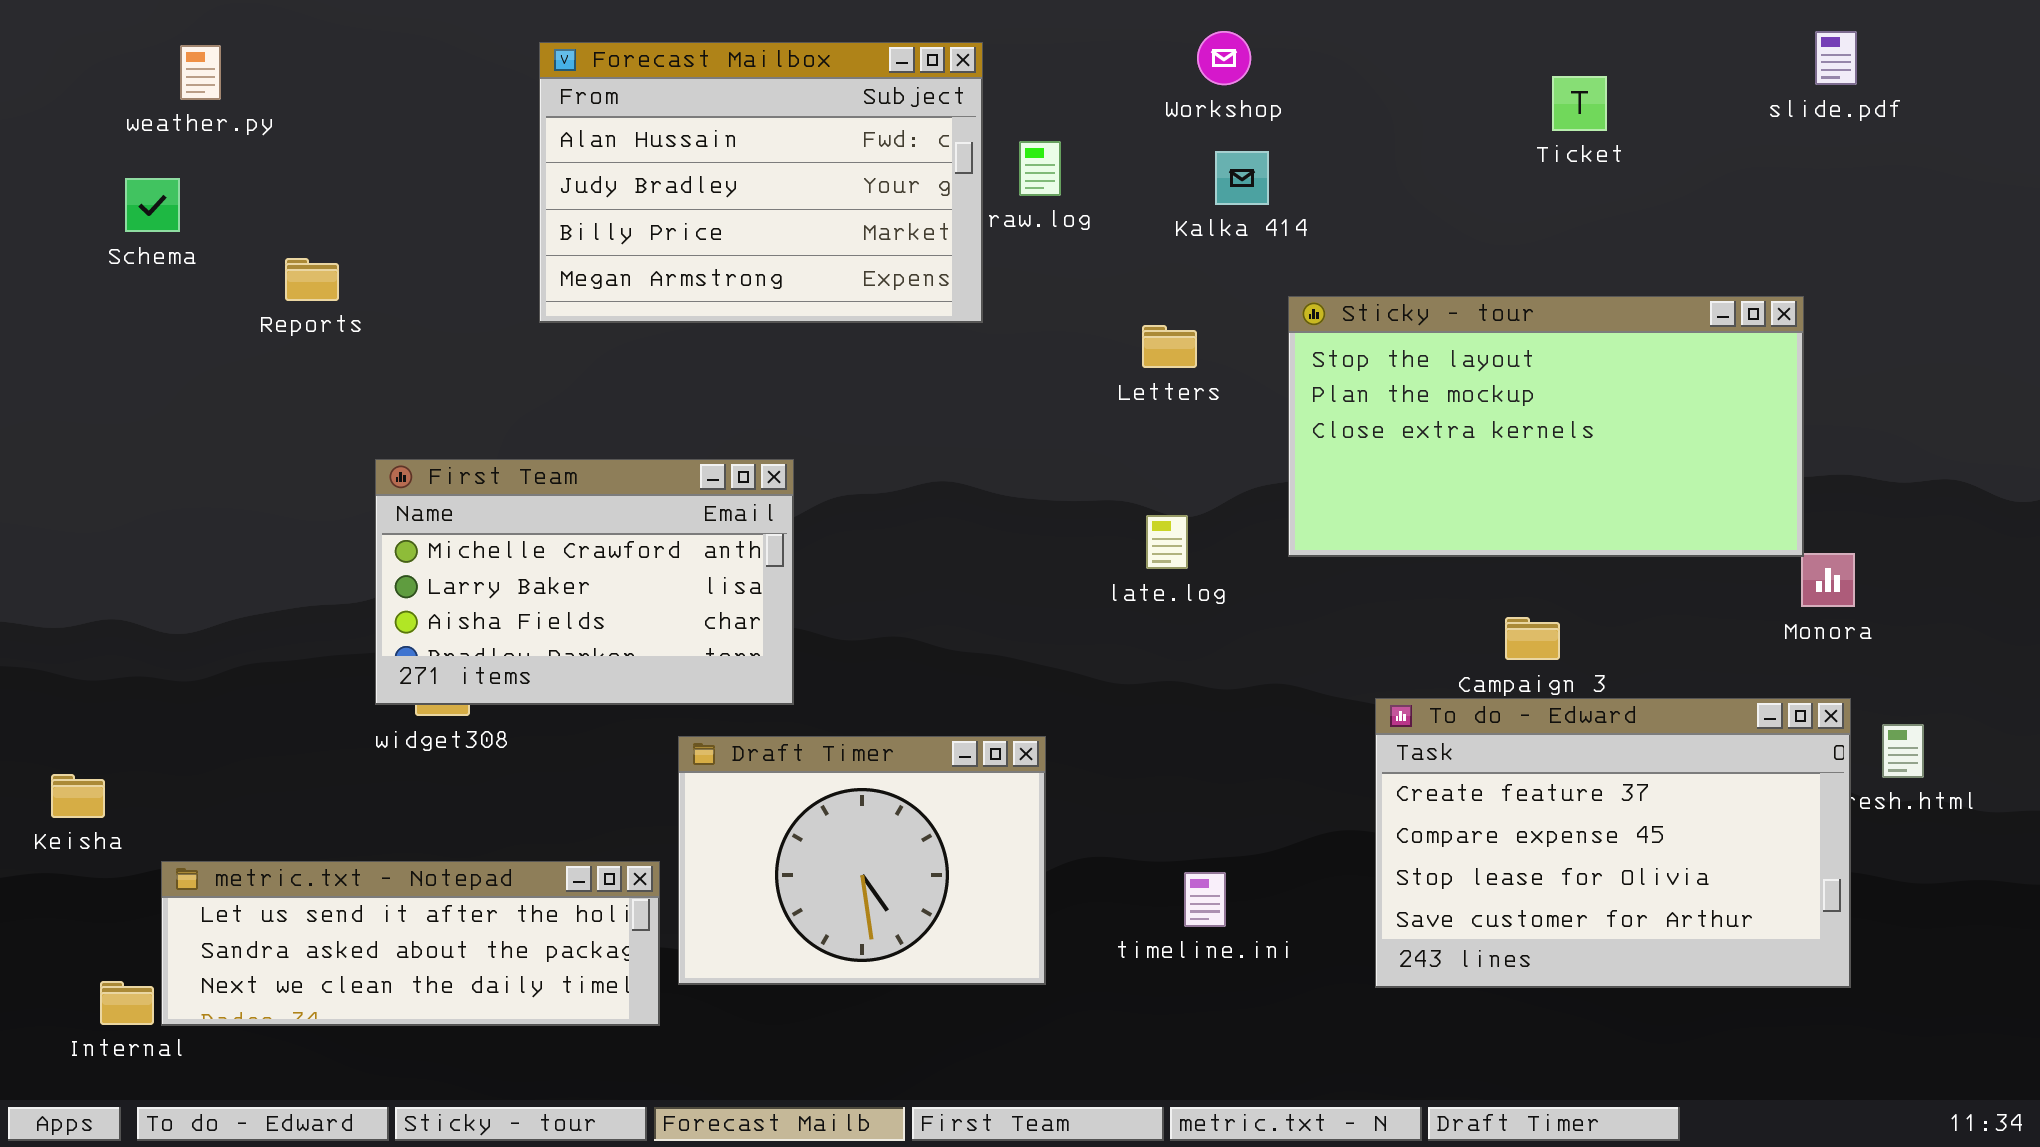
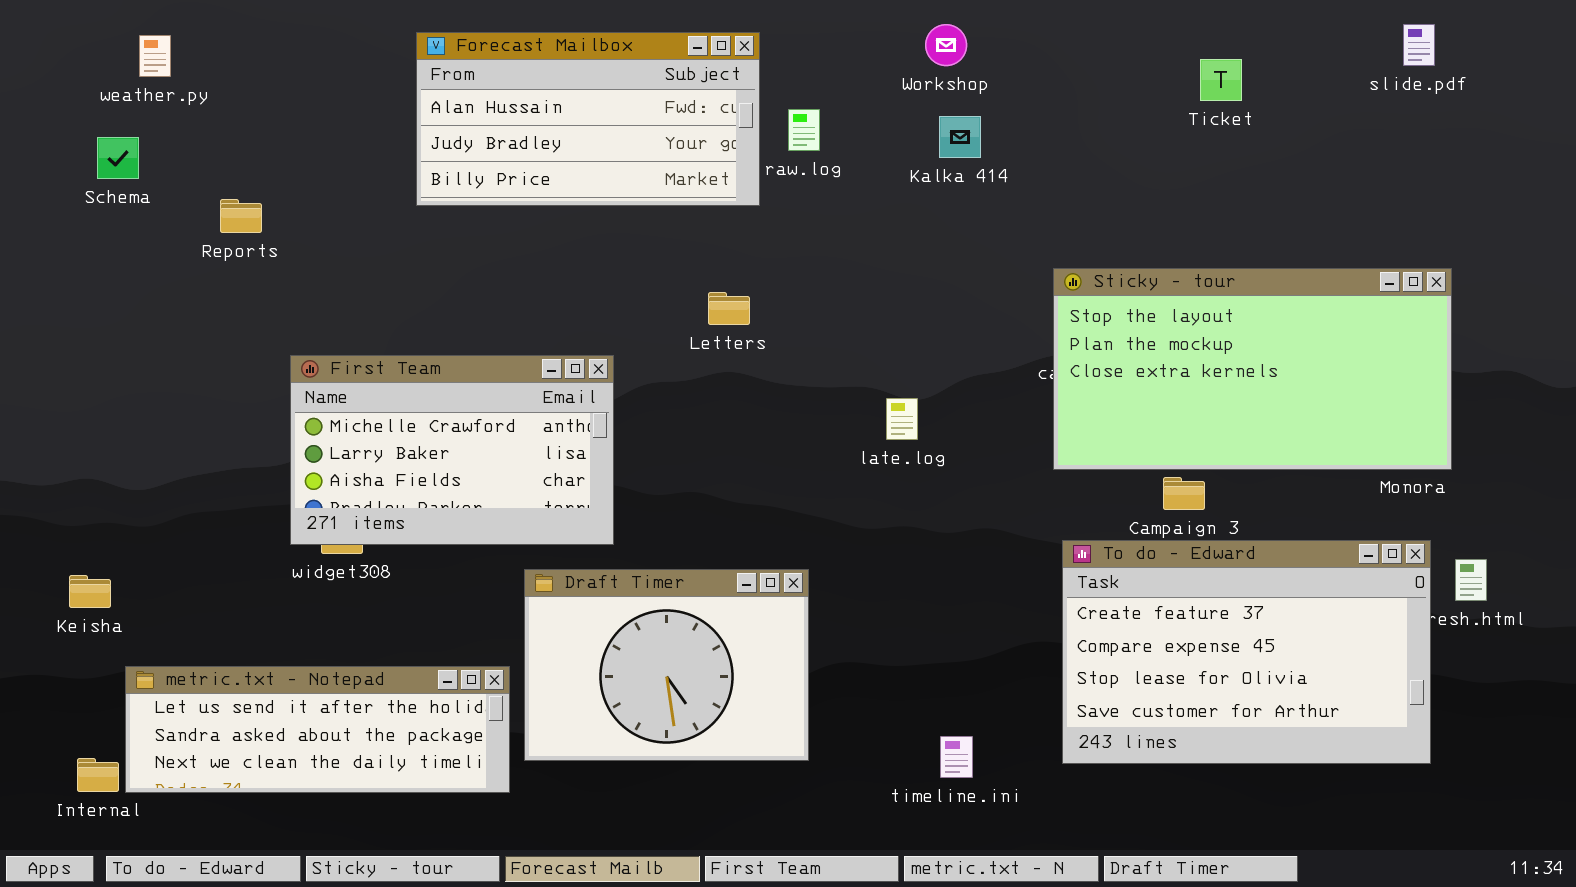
Forecast Mailbox: [539,42,983,323] -> [416,32,760,206], resized
Sticky - tour: [1288,296,1804,557] -> [1053,268,1452,470], moved
Letters: [1142,325,1197,368] -> [708,292,750,325], moved
Keisha: [51,774,105,818] -> [69,575,111,608], moved
timeline.ini: [1184,872,1226,927] -> [940,736,973,778], moved

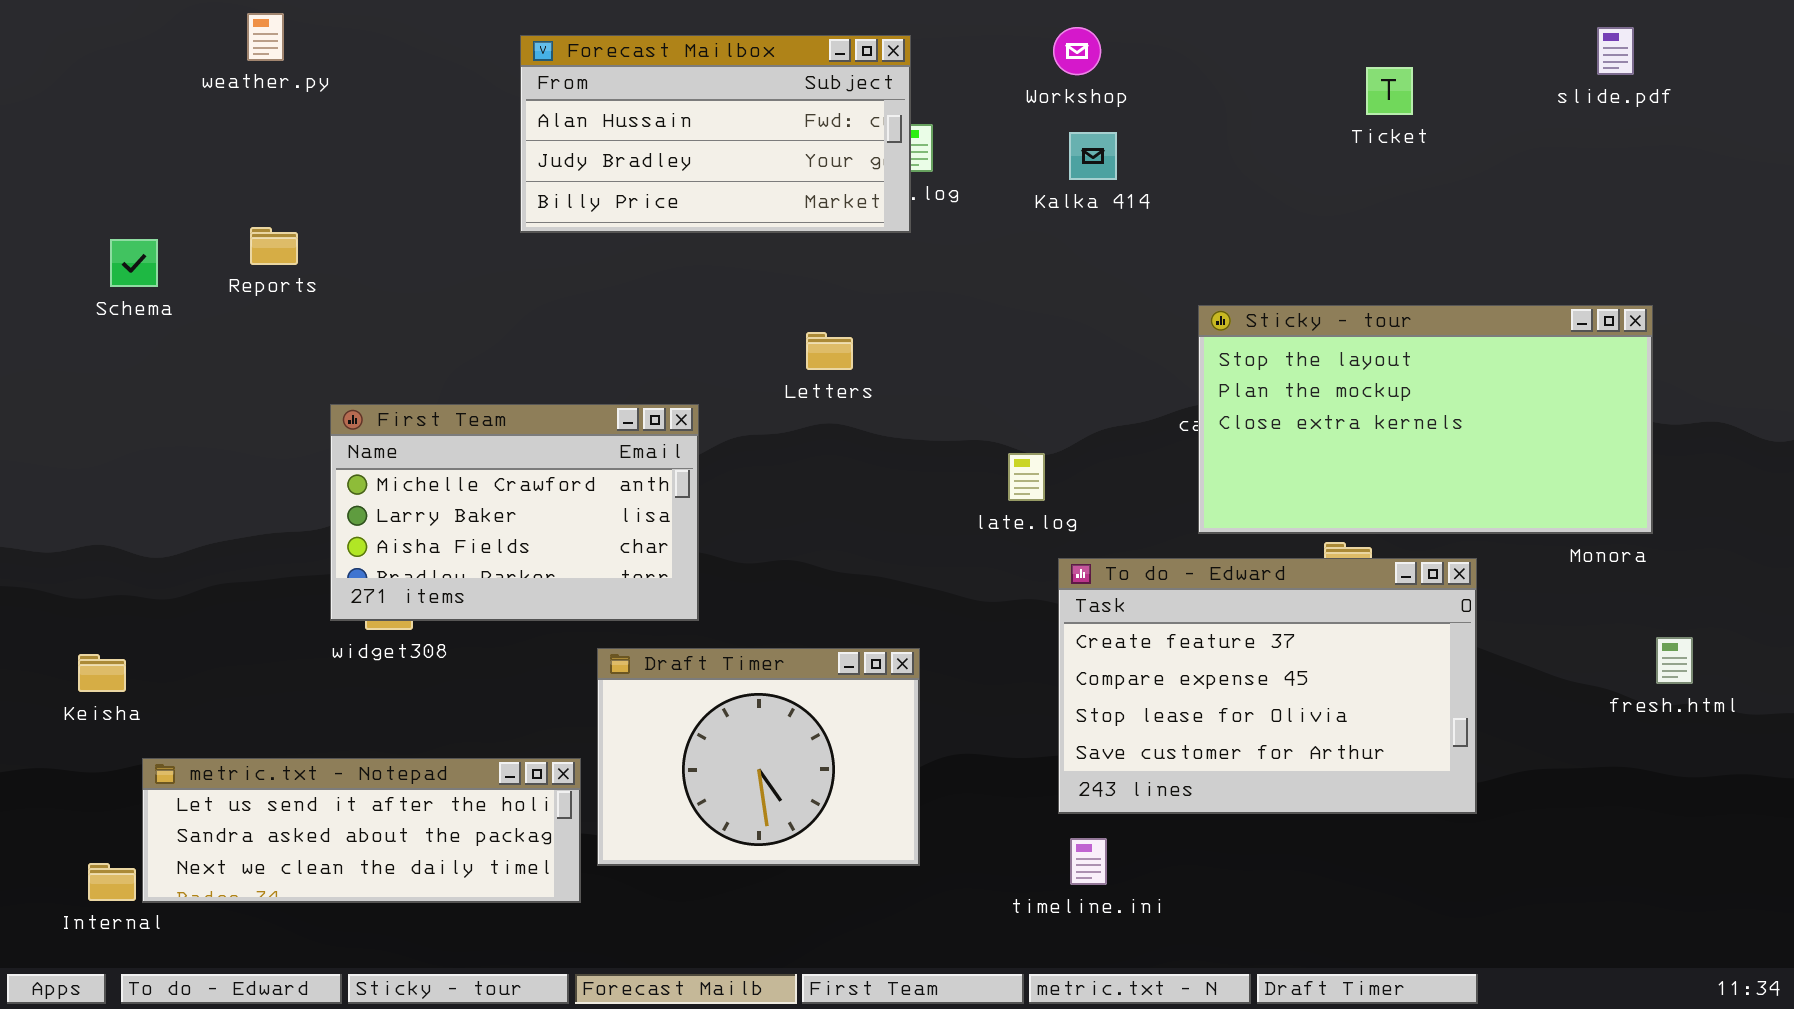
Forecast Mailbox: [416,32,760,206] -> [520,35,911,233], moved
weather.py: [139,35,171,77] -> [247,13,284,61], moved
Schema: [97,137,139,179] -> [110,239,158,287], moved
To do - Edward: [1062,540,1431,764] -> [1058,558,1477,814], moved

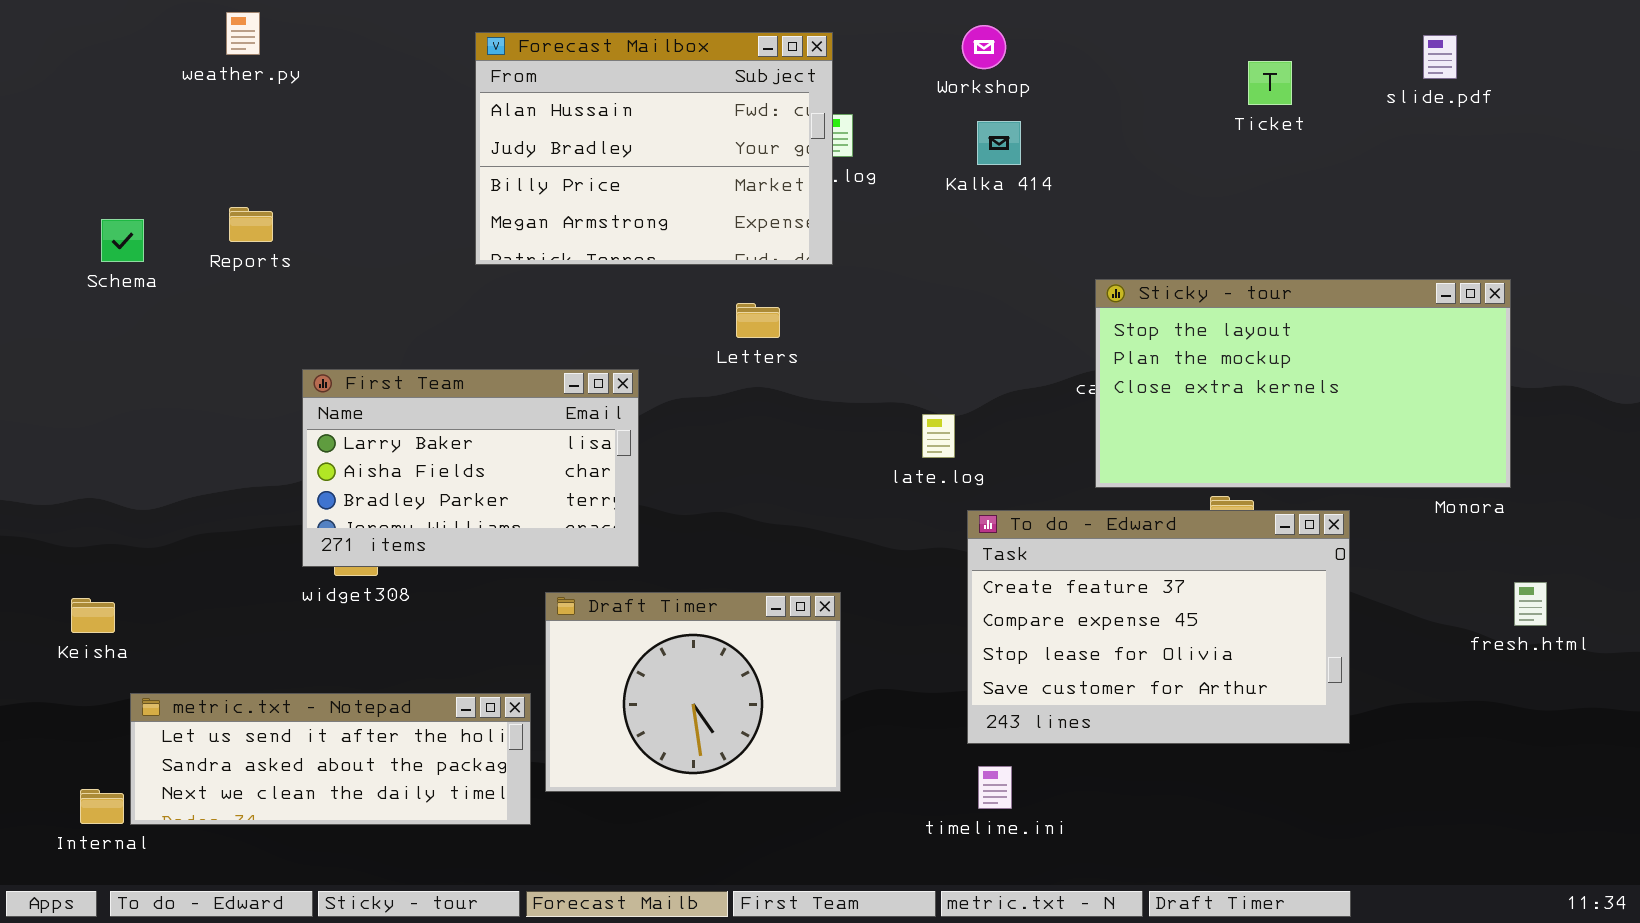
slide.pdf: [1597,27,1634,75] -> [1423,35,1457,79], moved
Forecast Mailbox: [520,35,911,233] -> [475,32,833,265], resized
First Team: [330,404,699,621] -> [302,369,639,567], scrolled down 1 row

